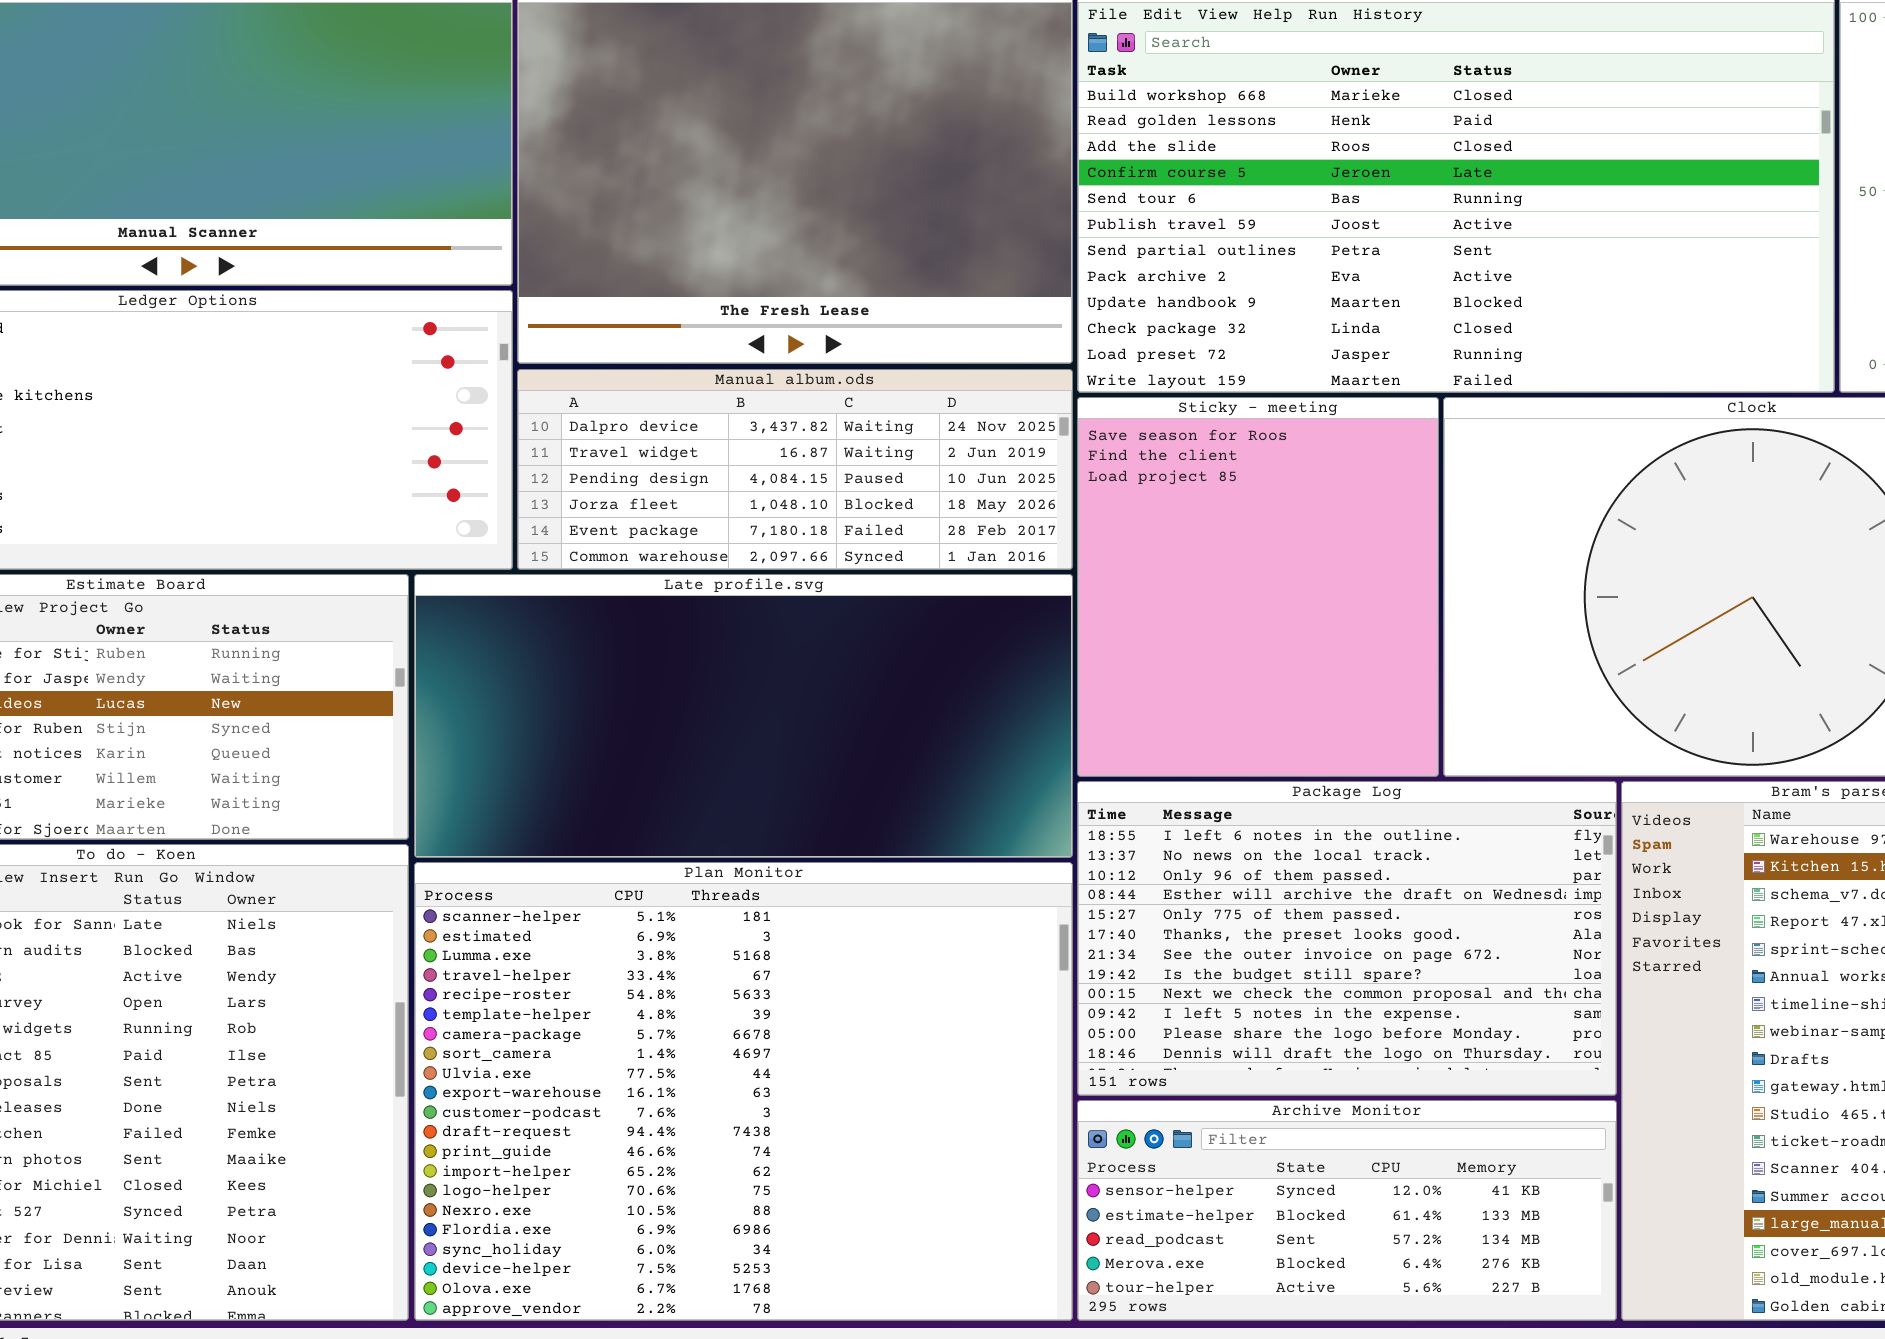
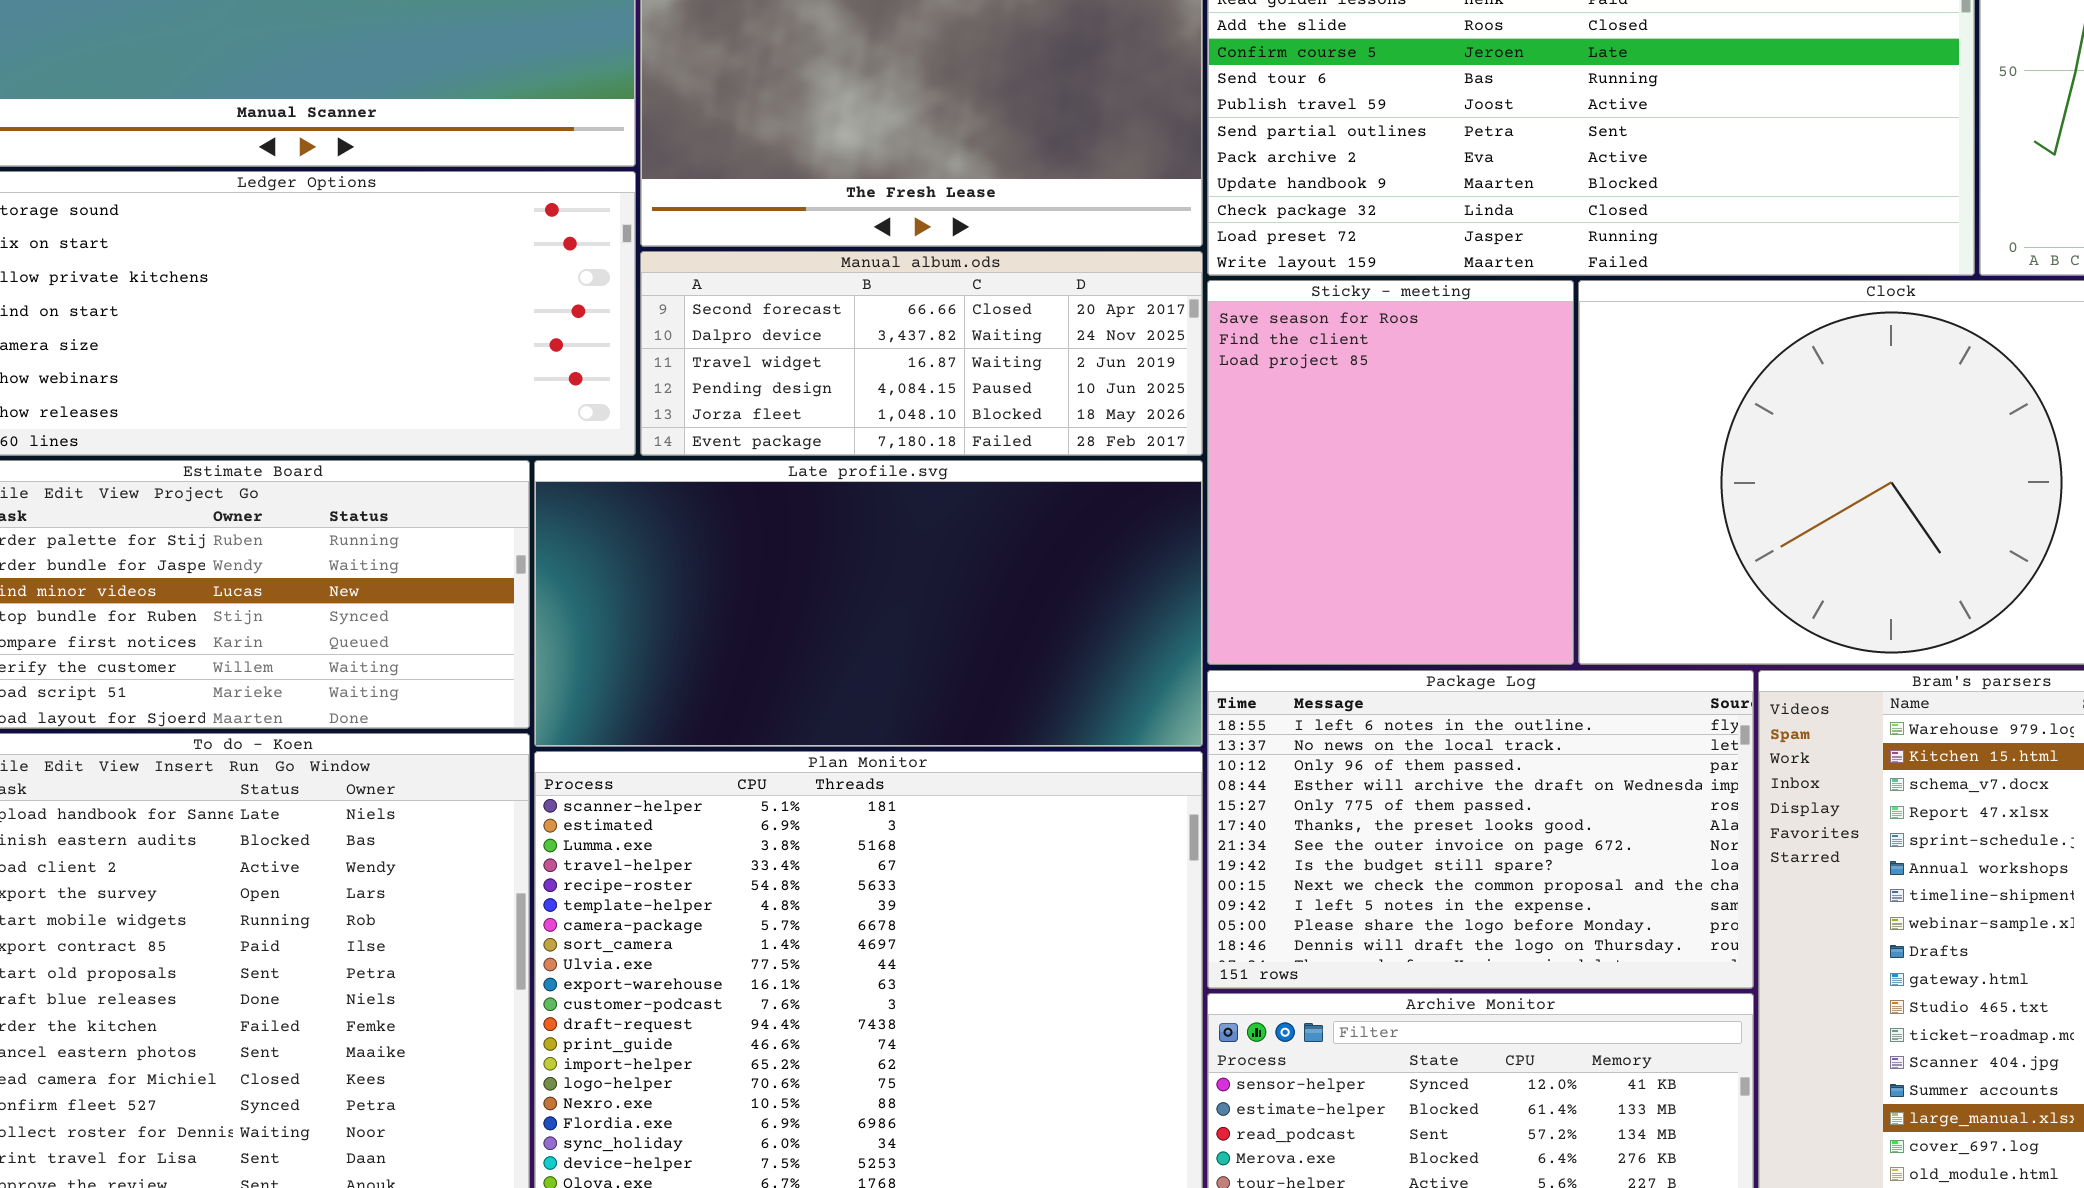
Manual album.ods: [517,369,1073,570] -> [640,251,1203,456], scrolled up 1 row

